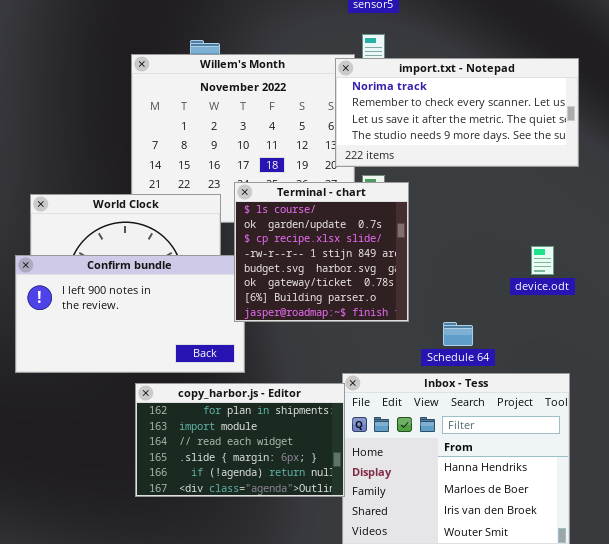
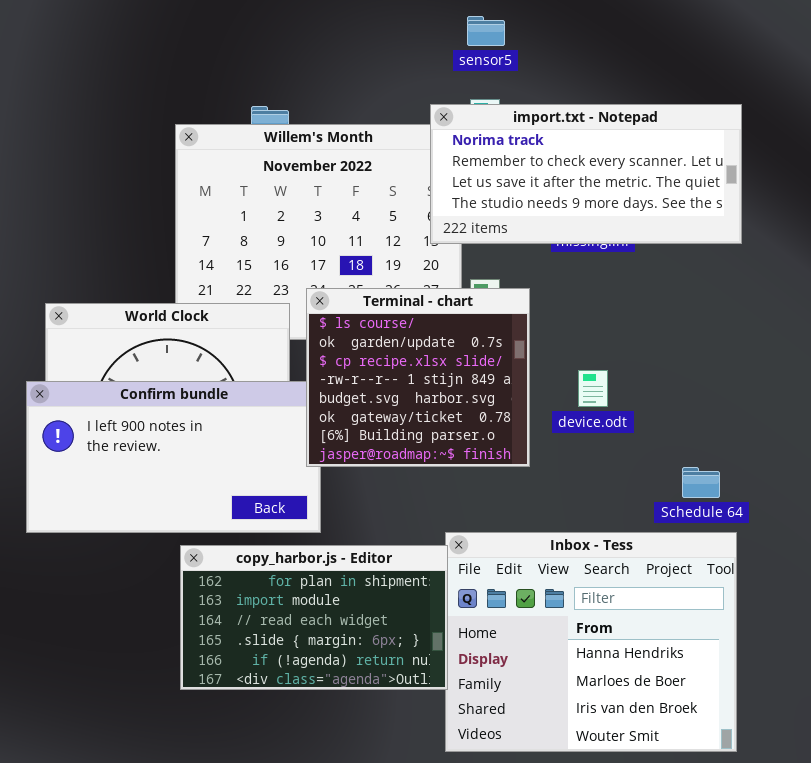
import.txt - Notepad: [335,58,579,167] -> [430,104,742,244], moved
device.odt: [531,246,554,275] -> [578,370,608,407], moved
Schedule 64: [443,322,473,346] -> [682,467,720,498], moved

